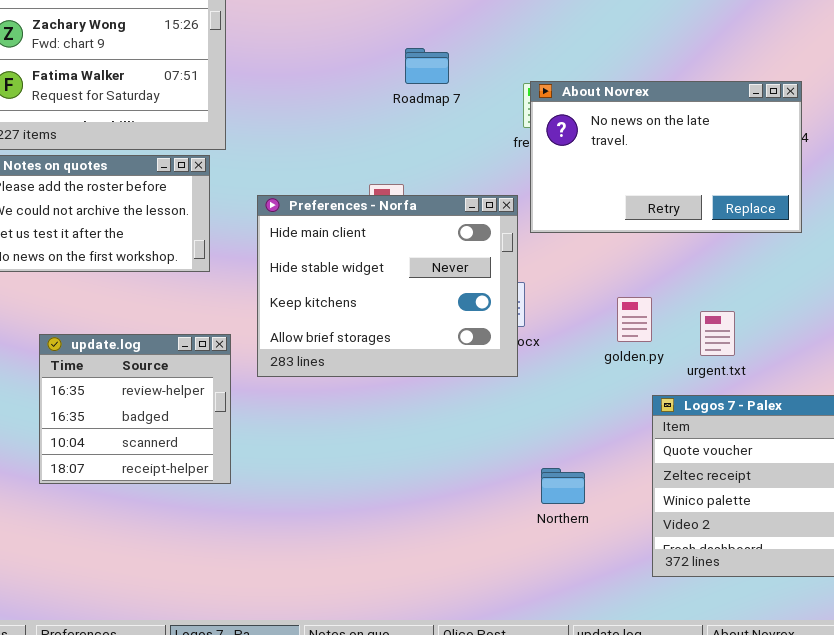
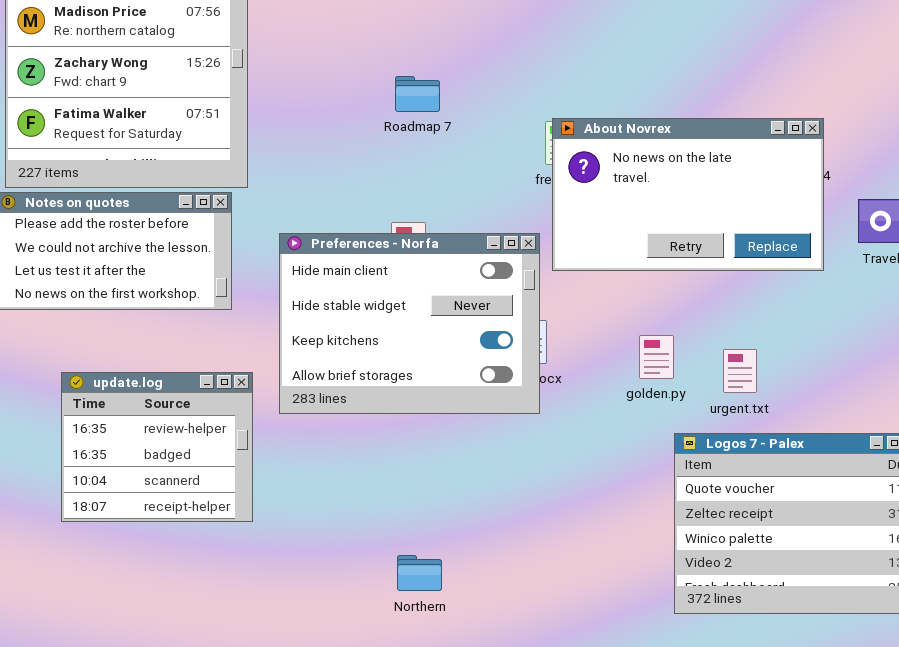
Roadmap 7: [405,48,449,84] -> [395,76,440,112], moved
Northern: [541,468,585,504] -> [397,555,442,591], moved

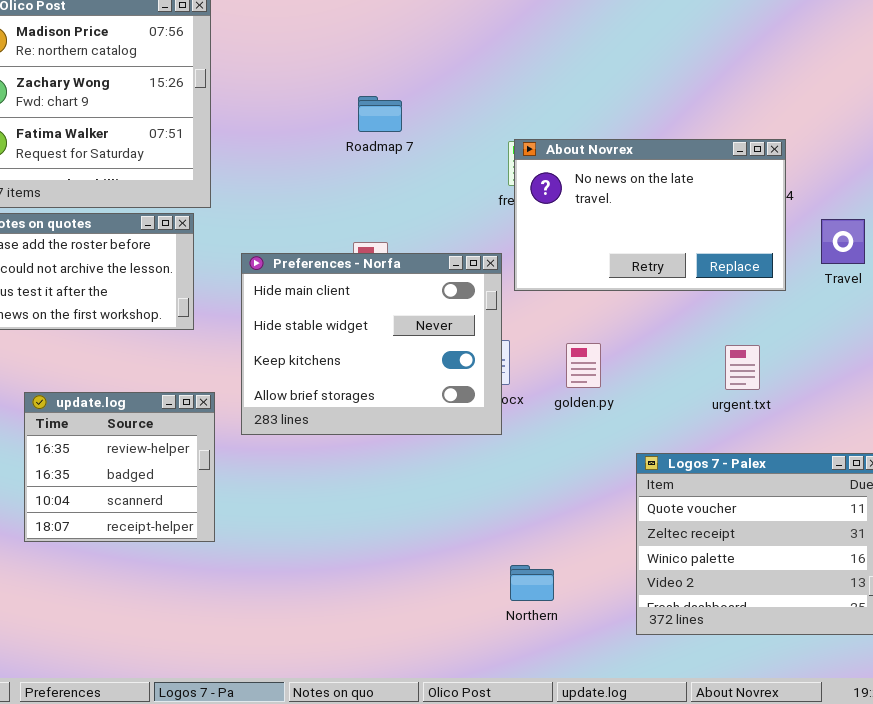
golden.py: [639,335,674,379] -> [566,343,601,388], moved
urgent.txt: [723,349,757,393] -> [725,345,760,390], moved
Northern: [397,555,442,591] -> [510,565,554,601], moved

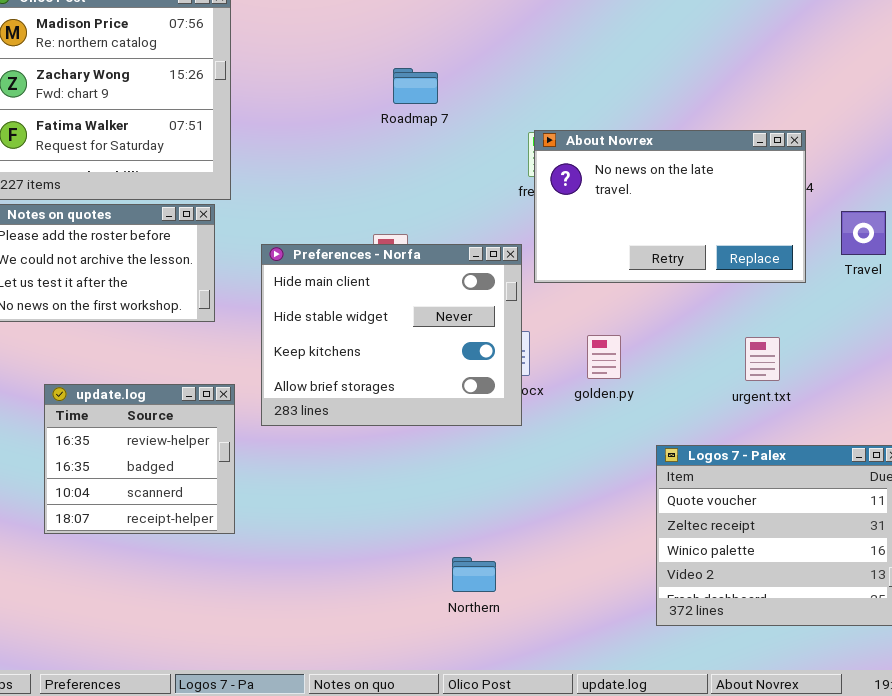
Roadmap 7: [358,96,402,132] -> [393,68,438,104], moved
Northern: [510,565,554,601] -> [452,557,496,592], moved

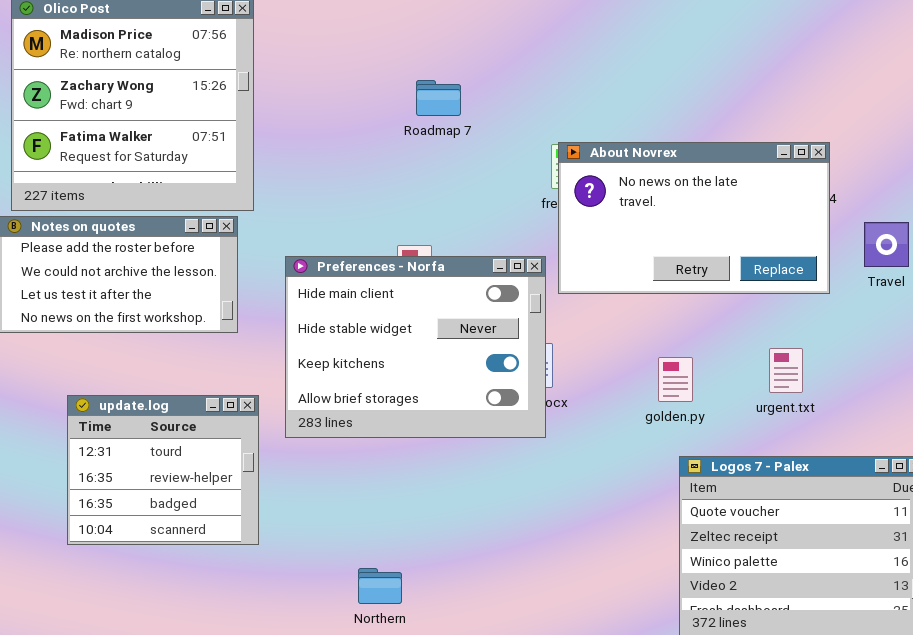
golden.py: [587,335,621,379] -> [658,357,693,402], moved
update.log: [44,384,235,534] -> [67,395,259,545], scrolled up 1 row
Northern: [452,557,496,592] -> [358,568,402,604], moved

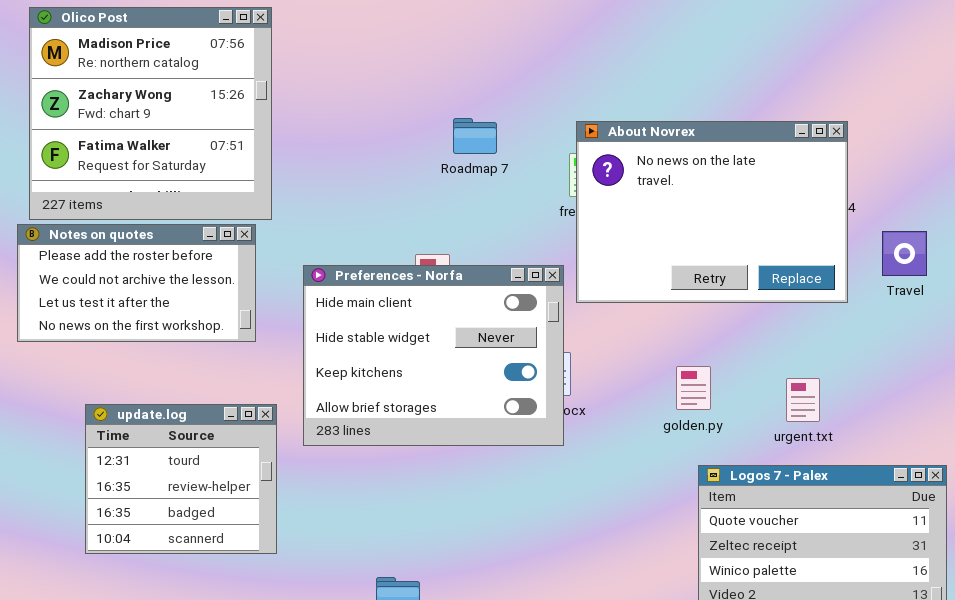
Roadmap 7: [416,80,461,116] -> [453,118,497,154], moved
About Novrex: [558,142,830,294] -> [576,121,848,303], resized
urgent.txt: [769,348,803,393] -> [786,378,820,422], moved

